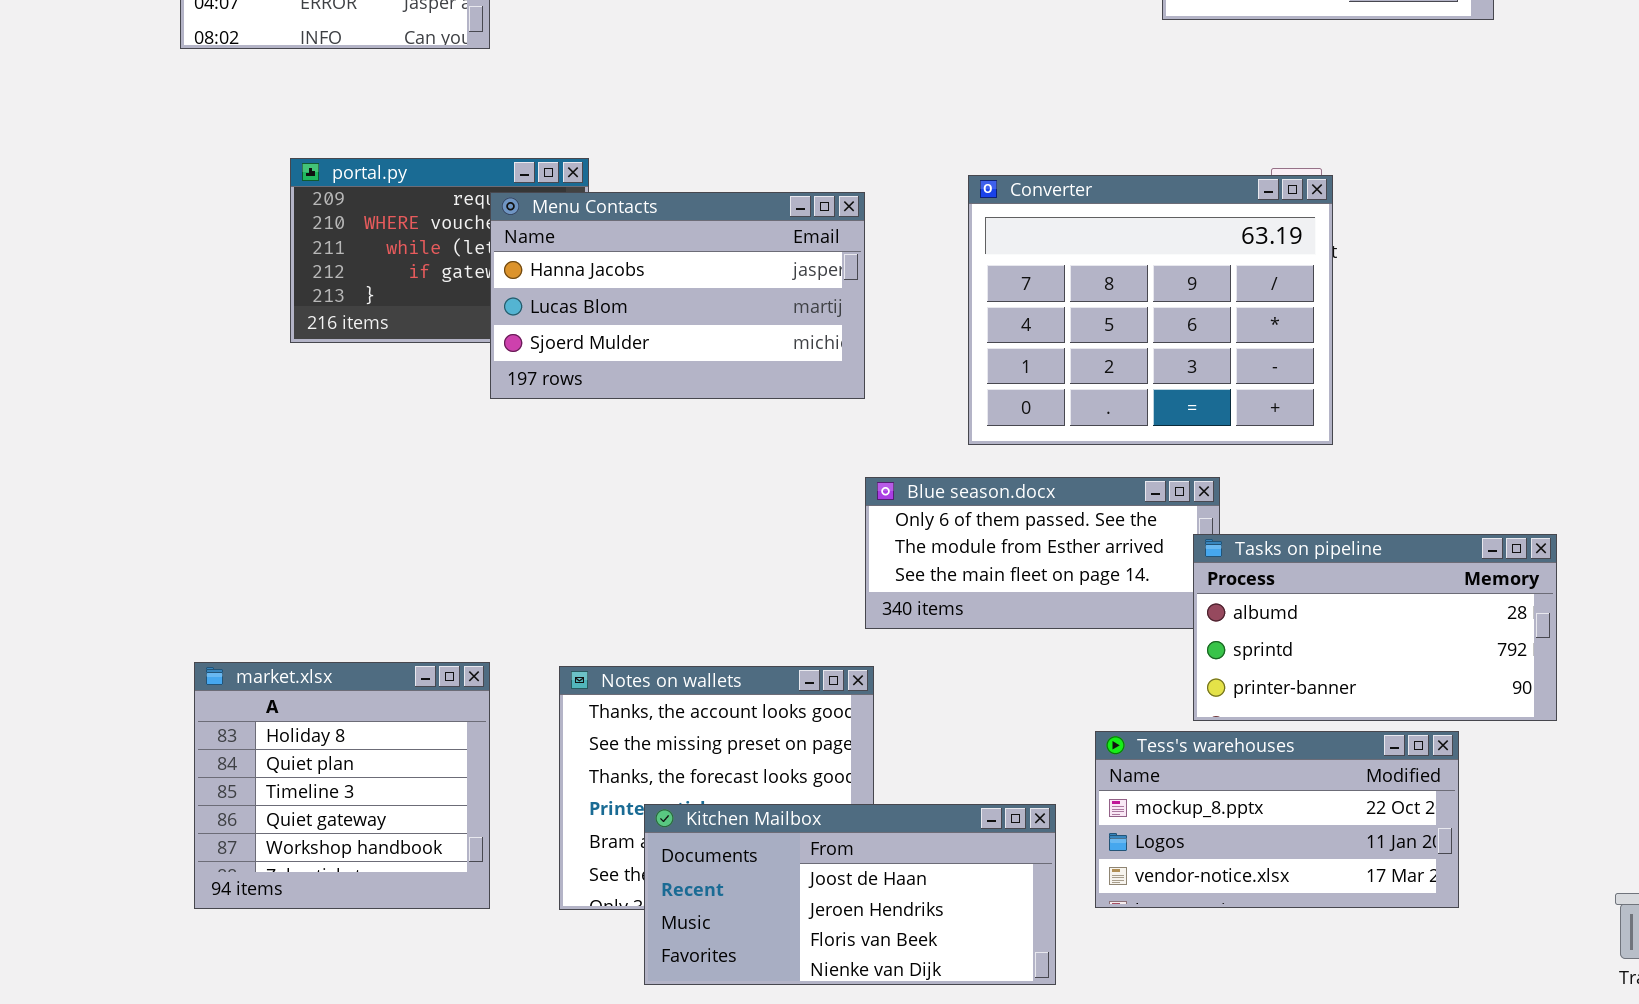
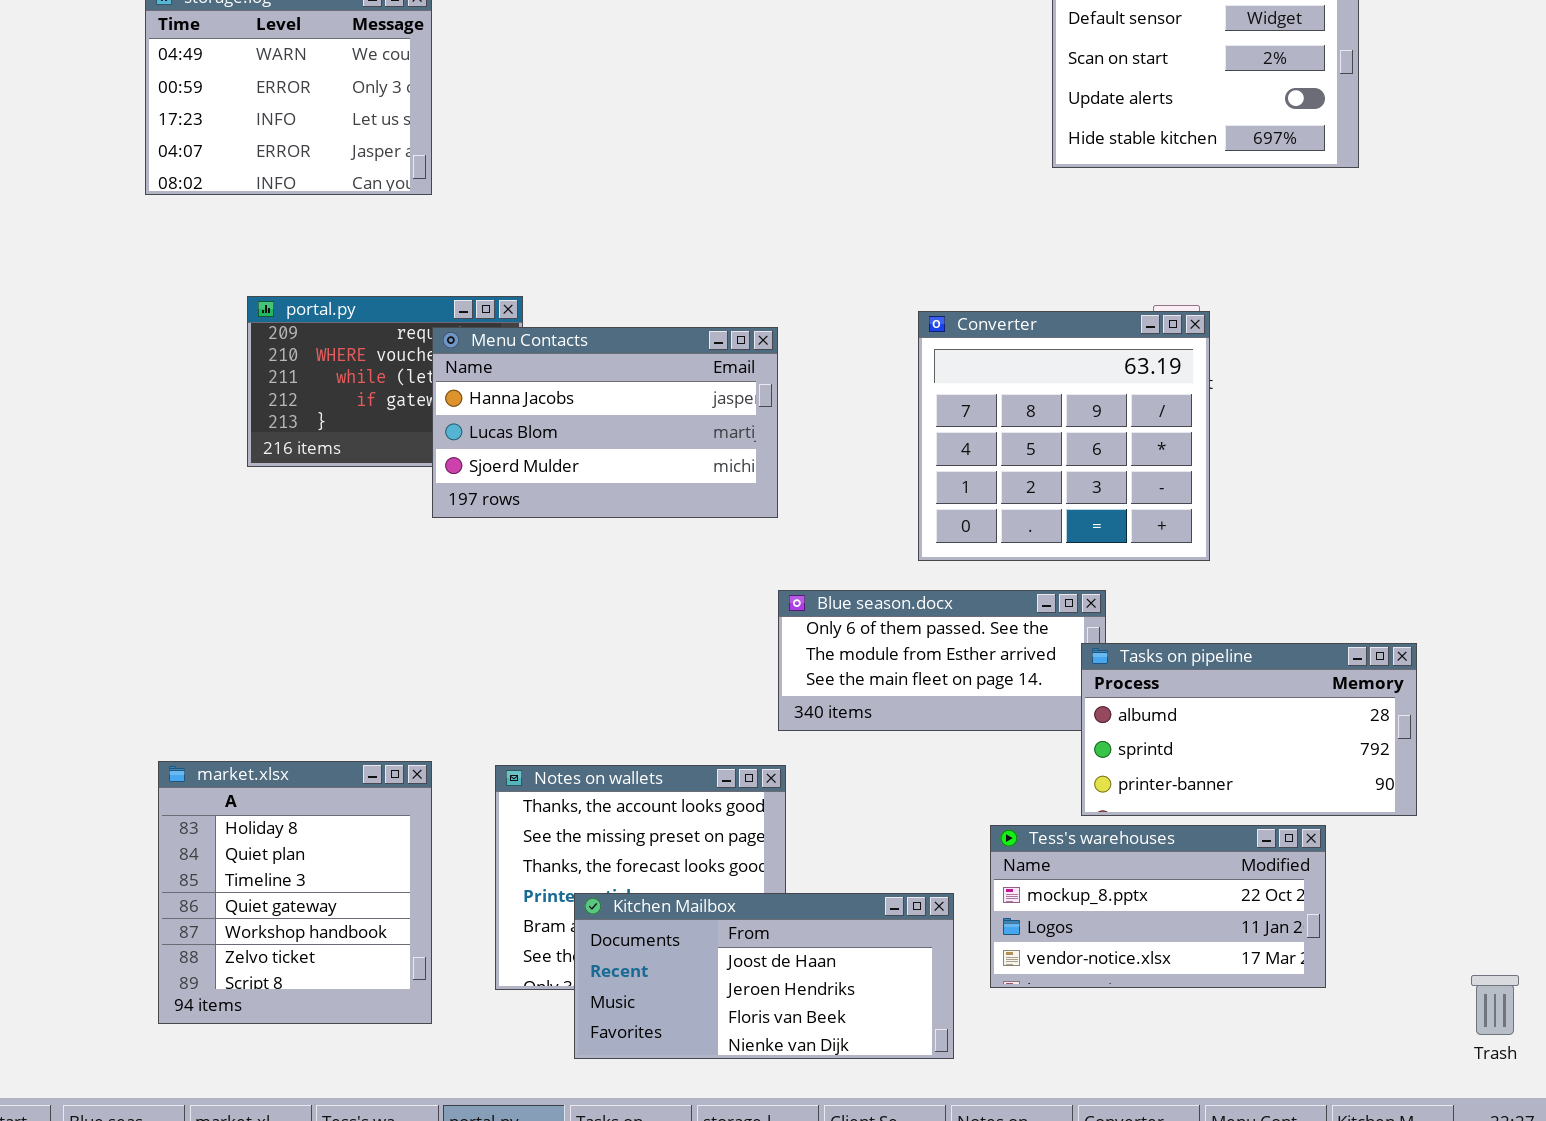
Converter: [968,175,1333,445] -> [918,311,1210,561], resized
market.xlsx: [194,662,490,909] -> [158,761,432,1024], resized

